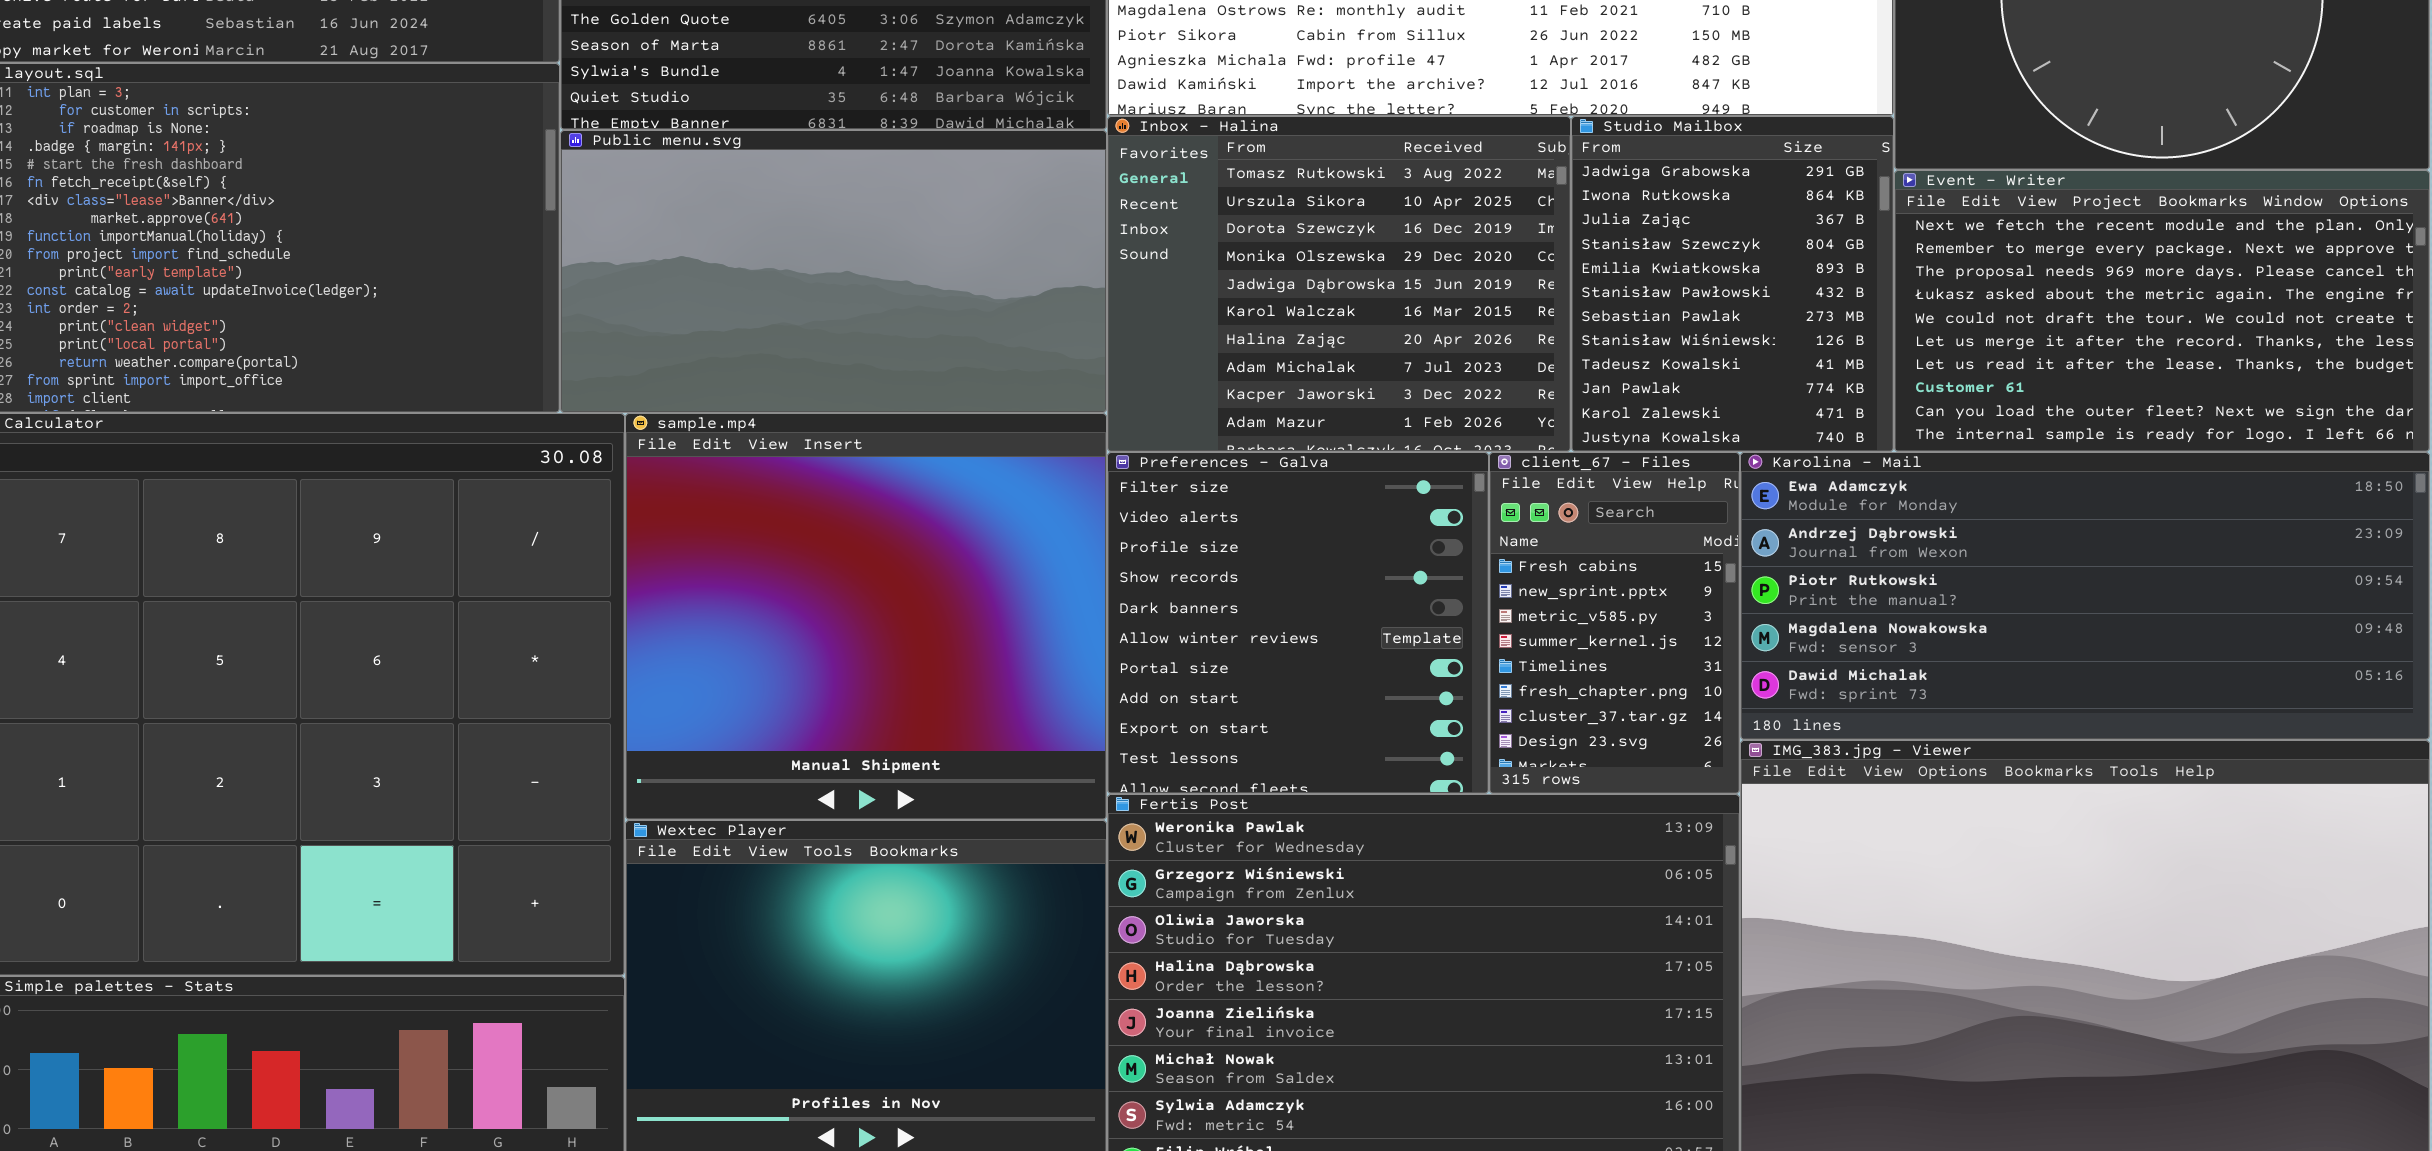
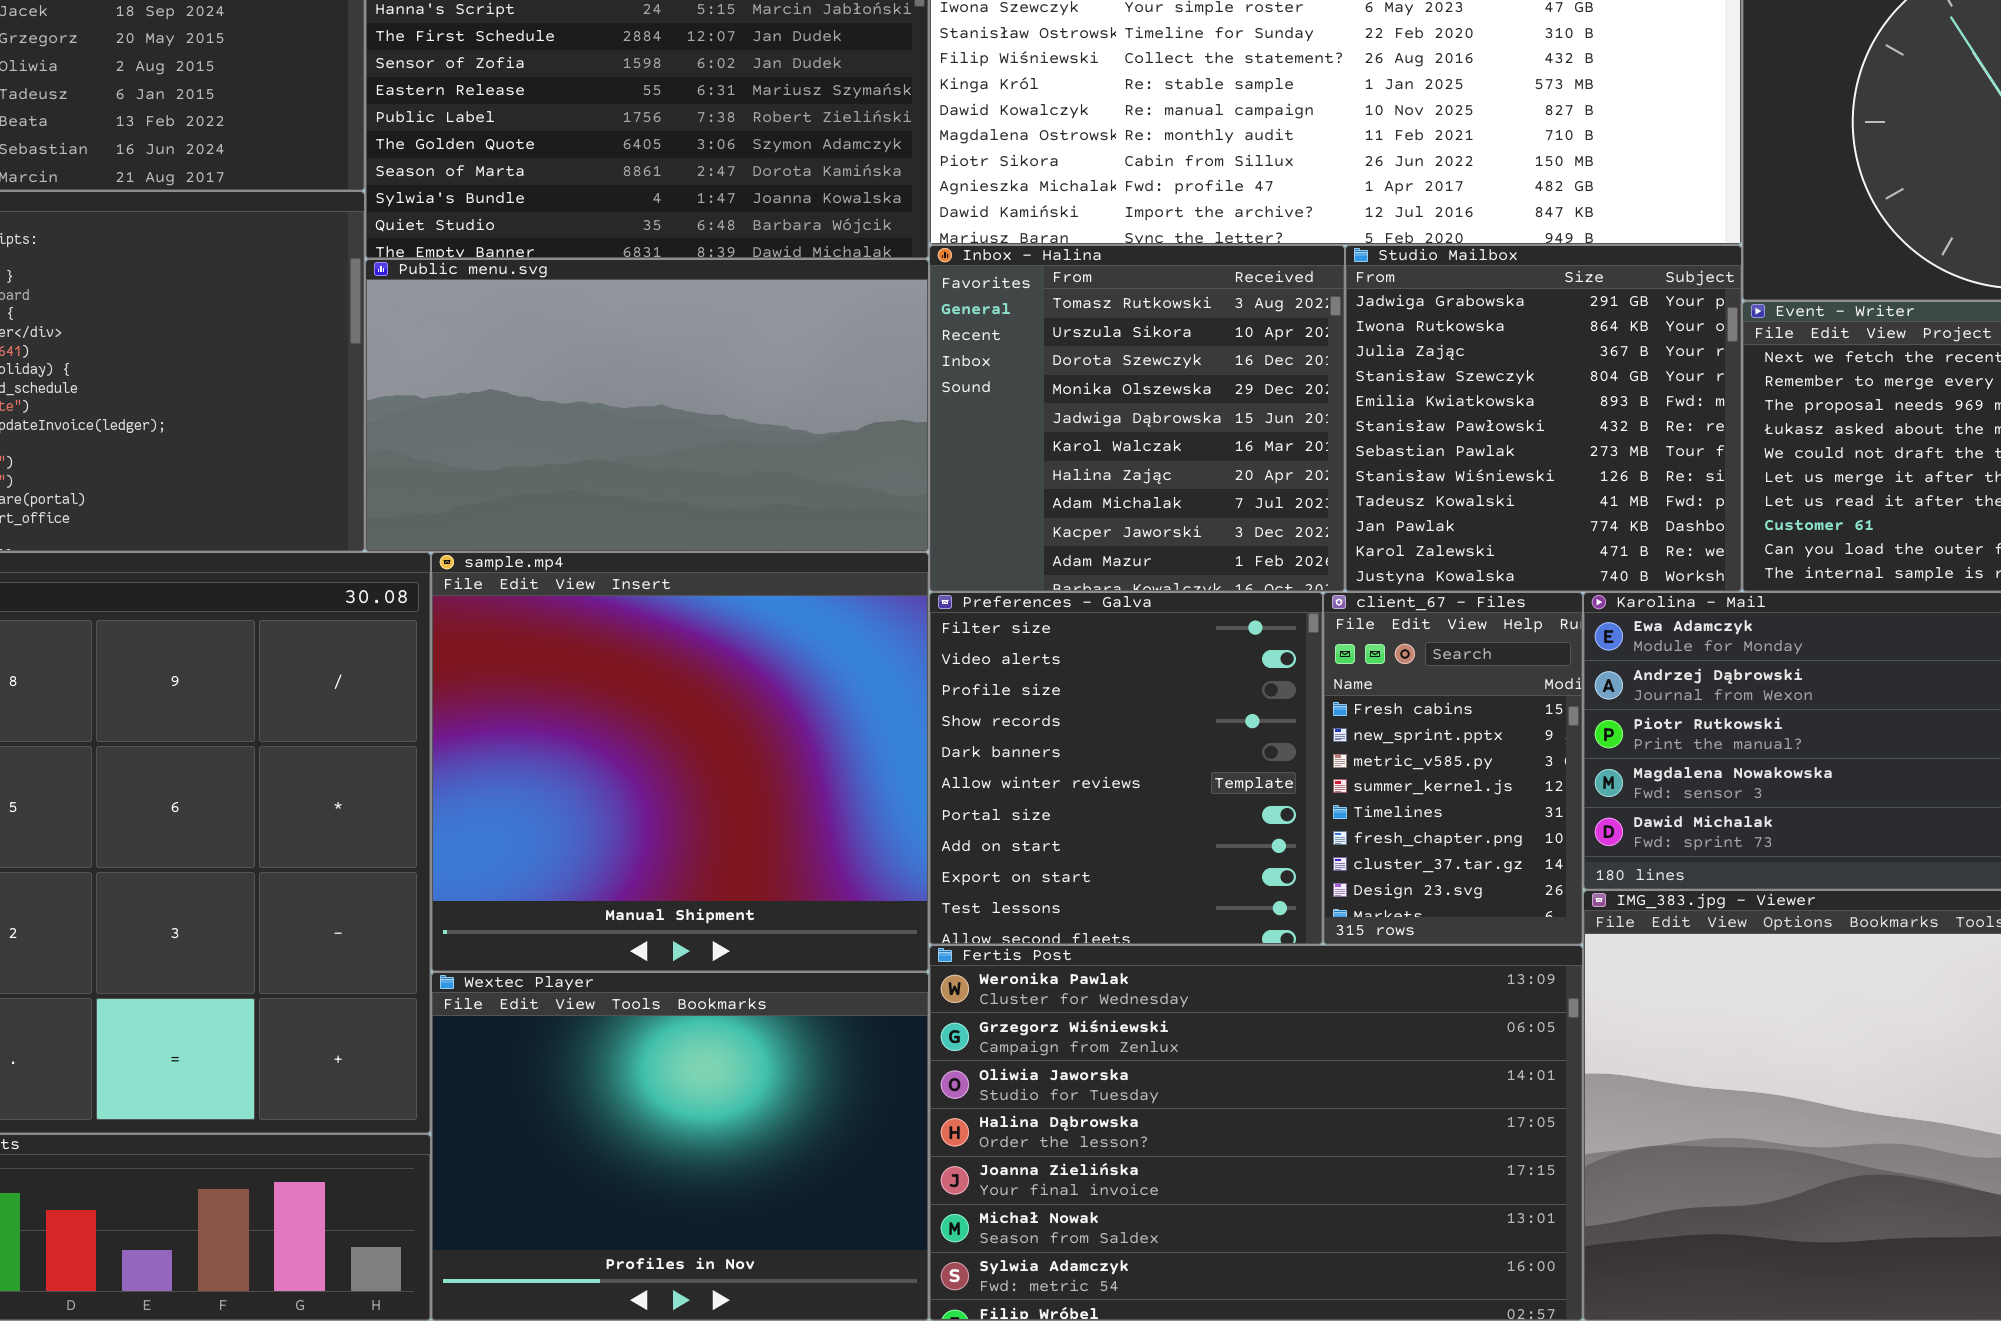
Inbox - Halina: [1107,116,1571,452] -> [929,245,1345,592], resized
Studio Mailbox: [1571,116,1894,452] -> [1345,245,1742,592], resized

